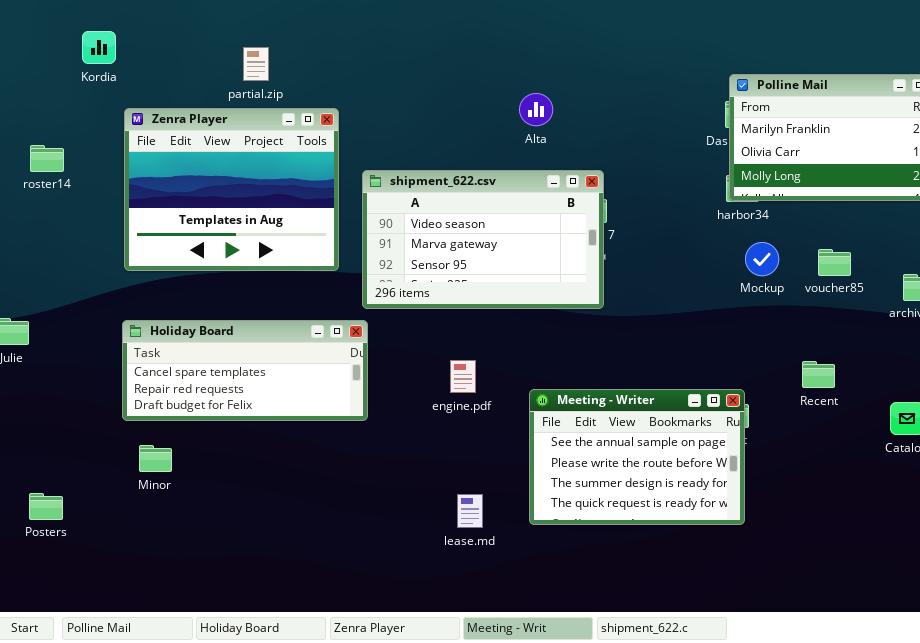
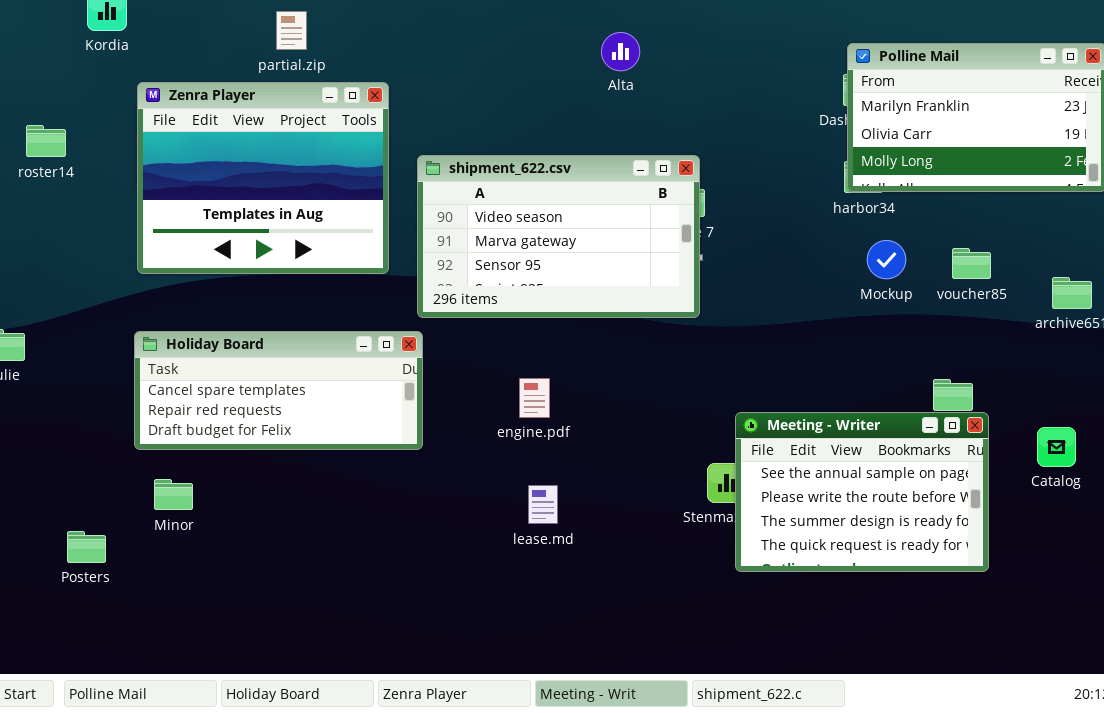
Alta: [519,93,553,126] -> [601,32,640,71], moved
Meeting - Writer: [529,389,745,525] -> [735,412,989,572], moved
Posters: [29,493,63,520] -> [67,531,106,563], moved
lease.md: [457,494,483,528] -> [528,485,558,524], moved

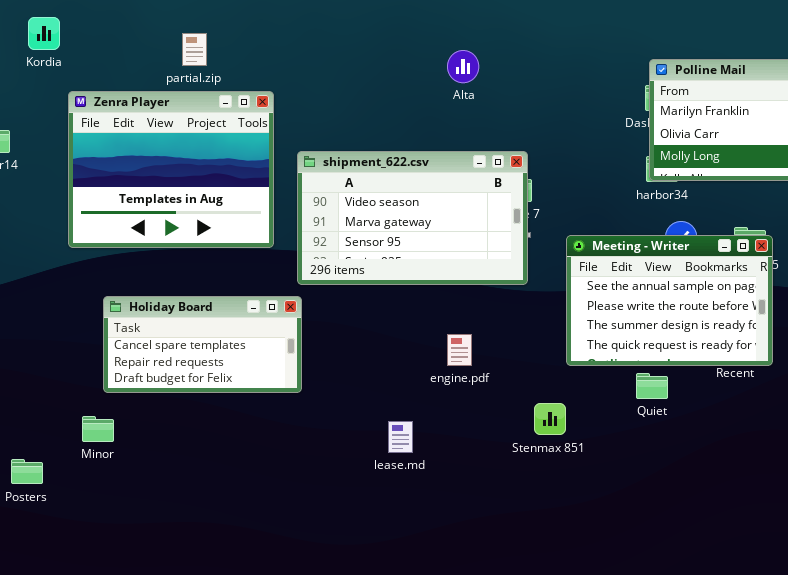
Holiday Board: [134,331,423,450] -> [103,296,302,393], resized
engine.pdf: [519,378,550,418] -> [447,334,472,366], moved
Meeting - Writer: [735,412,989,572] -> [566,235,773,366], moved

